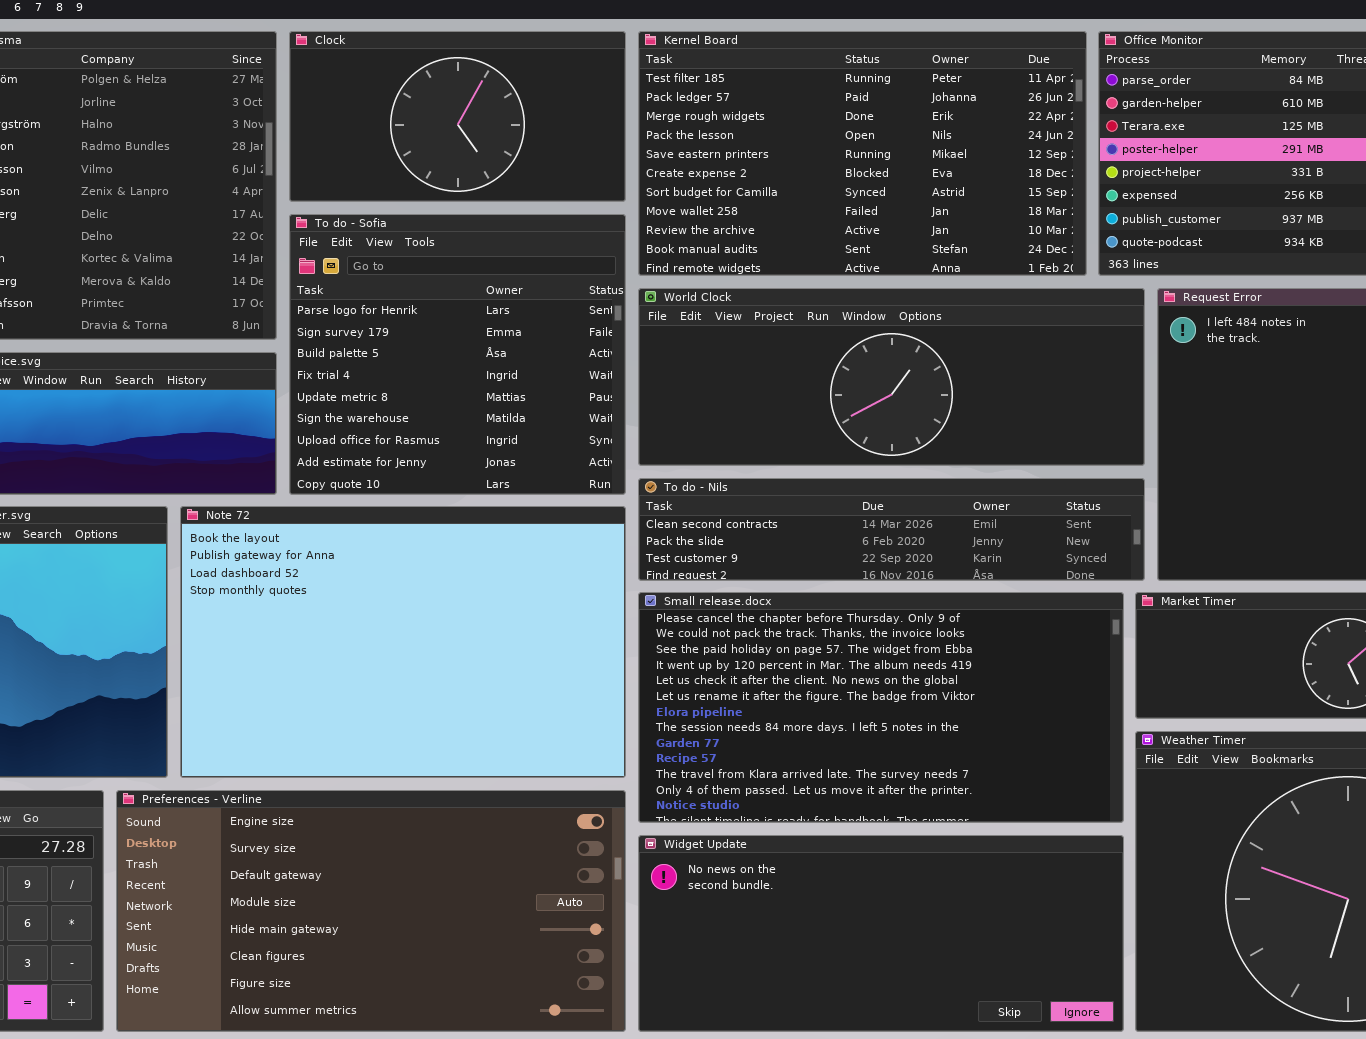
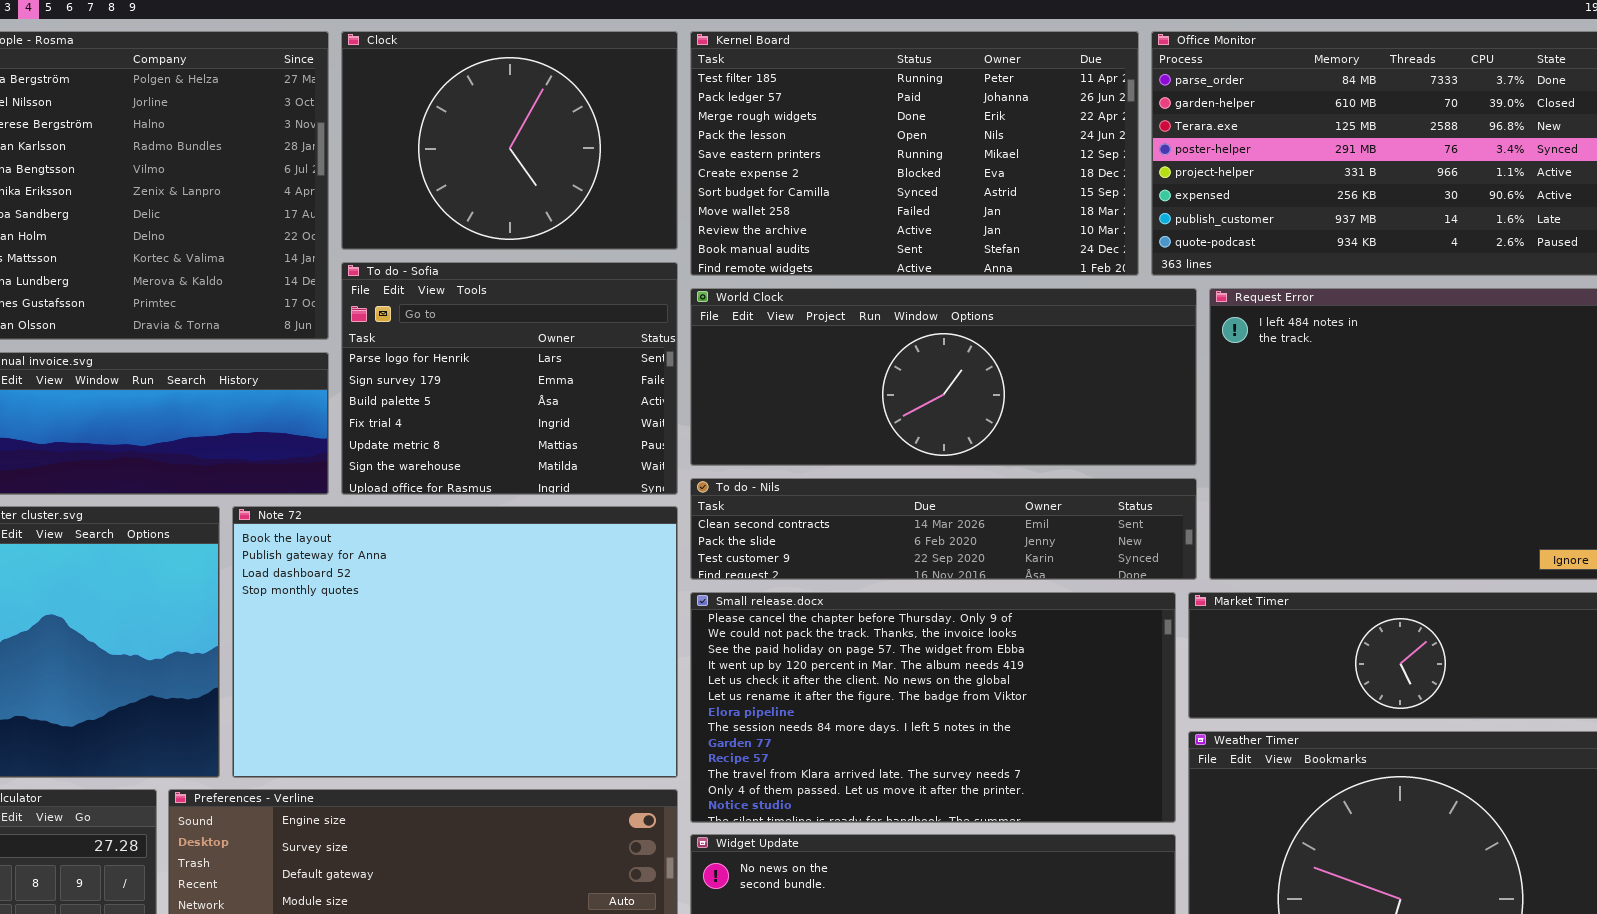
Clock: [289,31,626,202] -> [341,31,678,250], resized
To do - Sofia: [289,214,626,495] -> [341,262,678,495], resized

